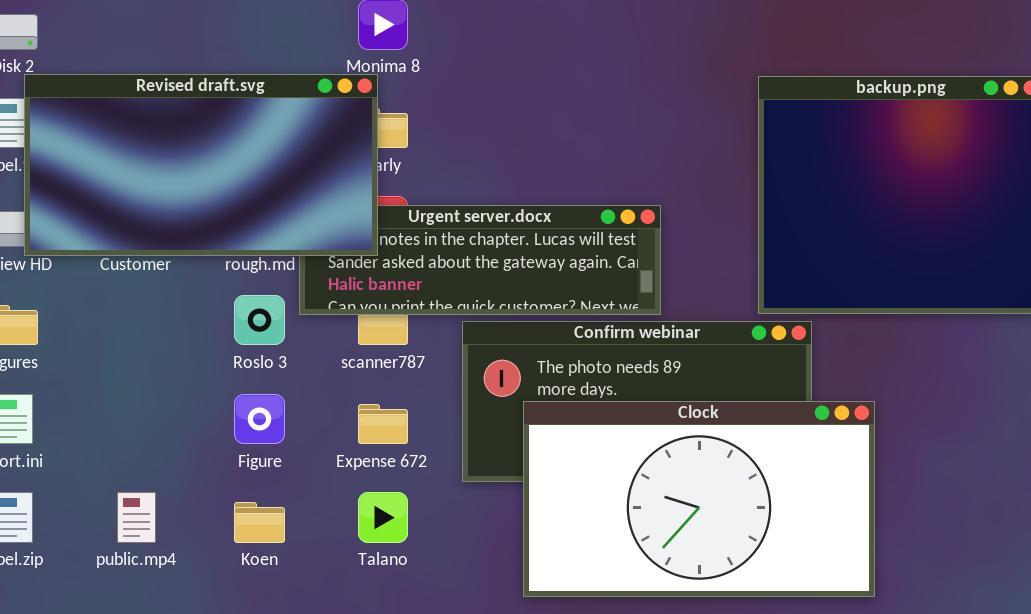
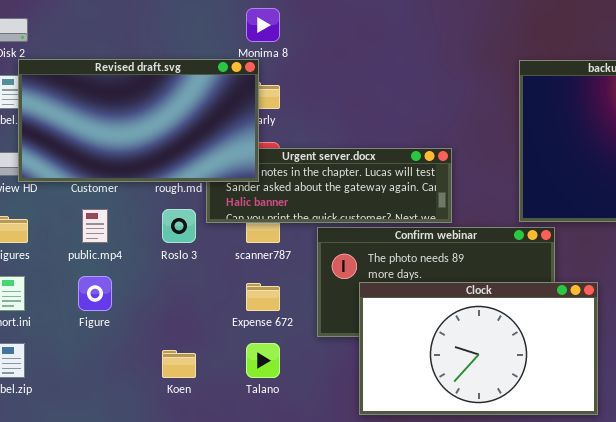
Figure: [234,394,285,444] -> [78,276,112,311], moved
public.mp4: [117,492,156,543] -> [82,209,108,243], moved

